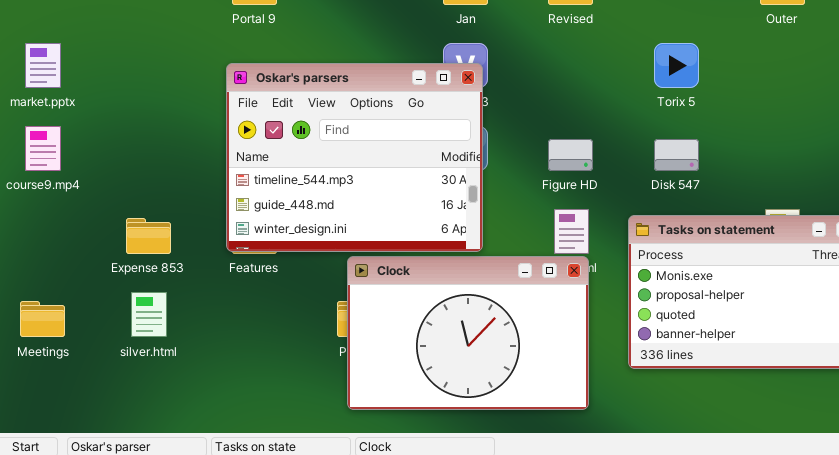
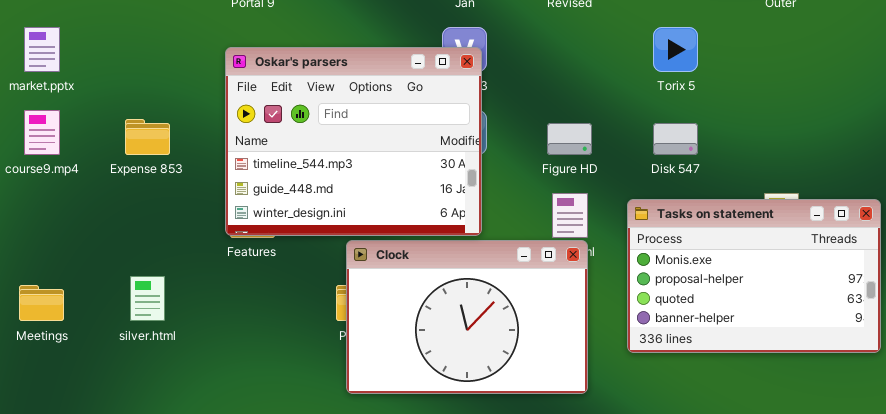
Expense 853: [126,218,171,254] -> [125,119,170,155], moved

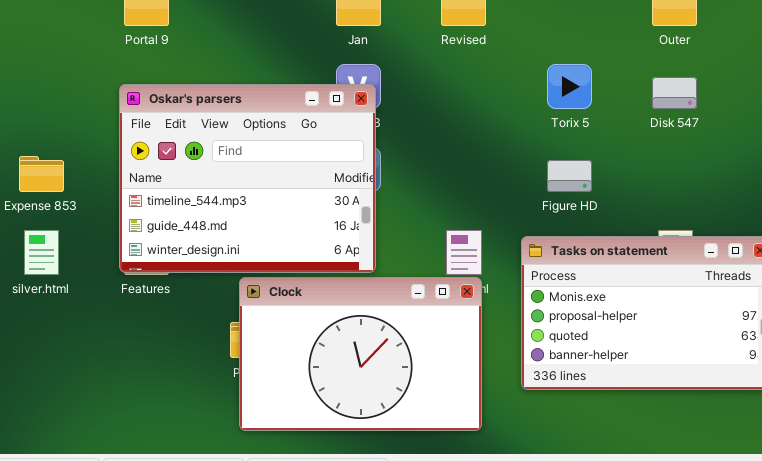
Figure HD: [547,123,592,155] -> [547,160,592,192], moved
Disk 547: [653,123,698,155] -> [652,77,697,109], moved
silver.html: [130,276,165,321] -> [24,230,59,275], moved

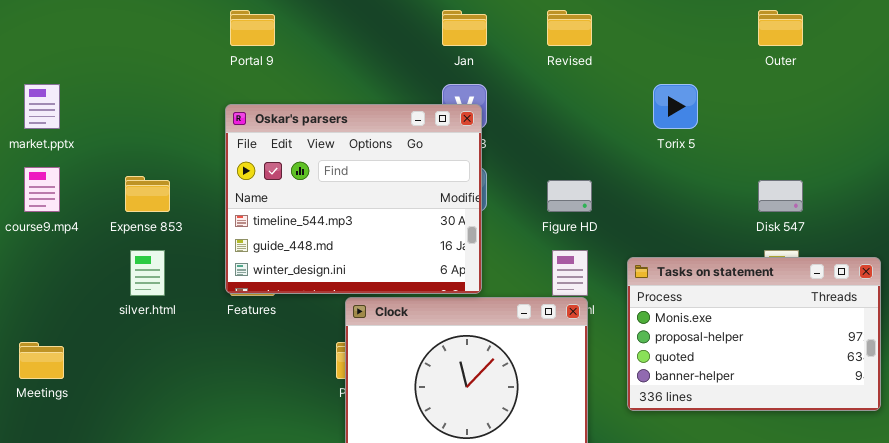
Disk 547: [652,77,697,109] -> [758,180,803,212], moved
Figure HD: [547,160,592,192] -> [547,180,592,212], moved

